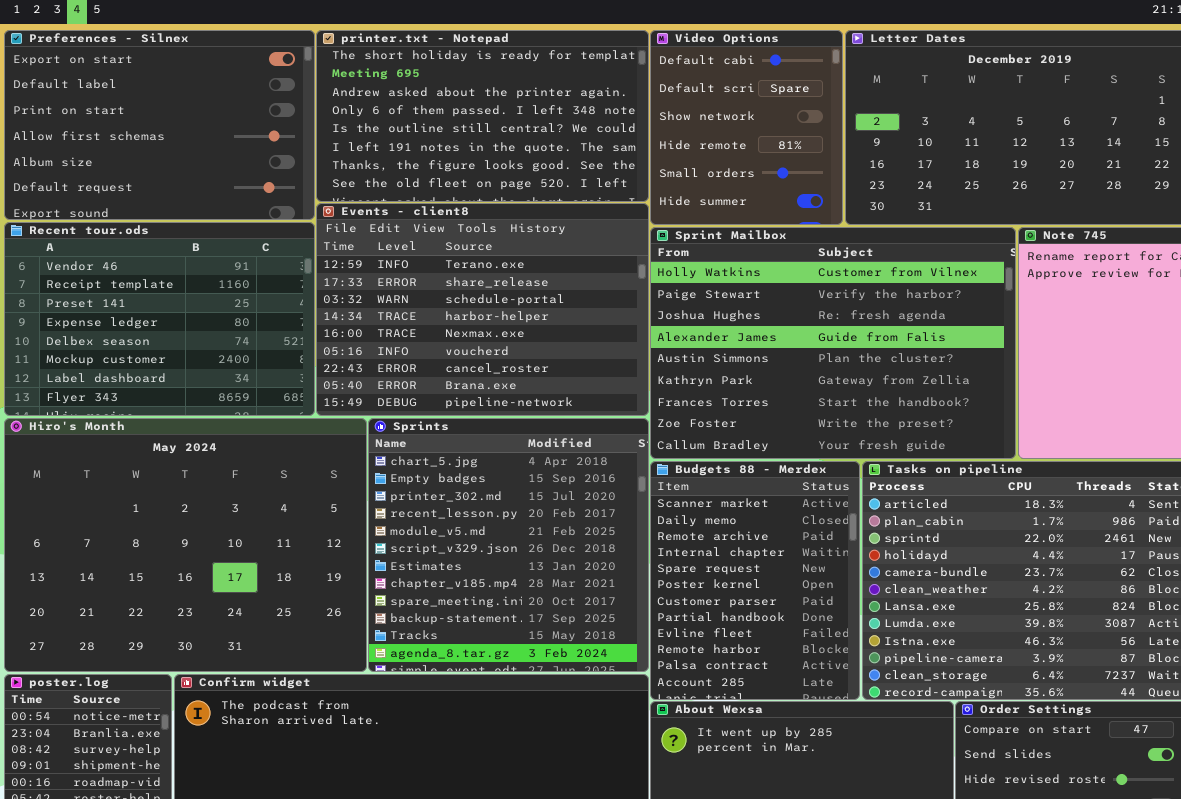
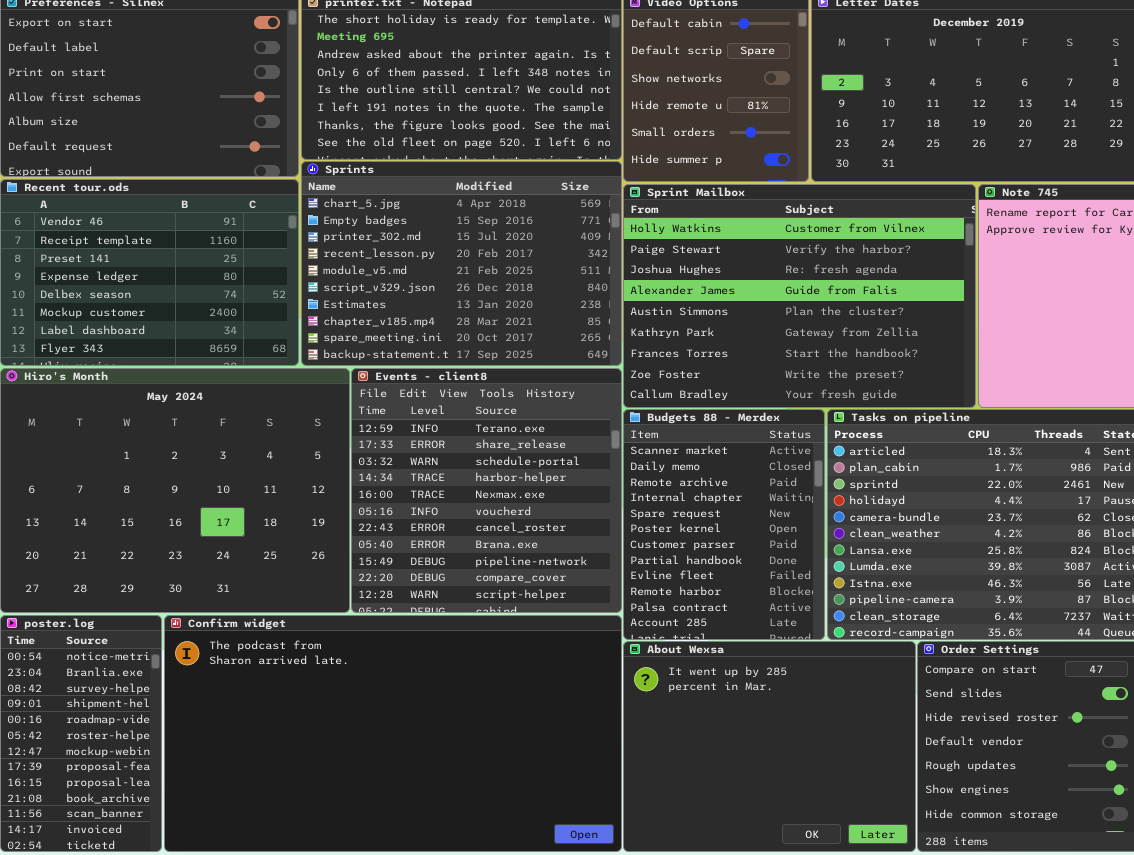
Events - client8: [316,203,649,416] -> [351,368,622,613], moved, resized
Sprints: [368,418,649,672] -> [301,161,622,366], moved, resized

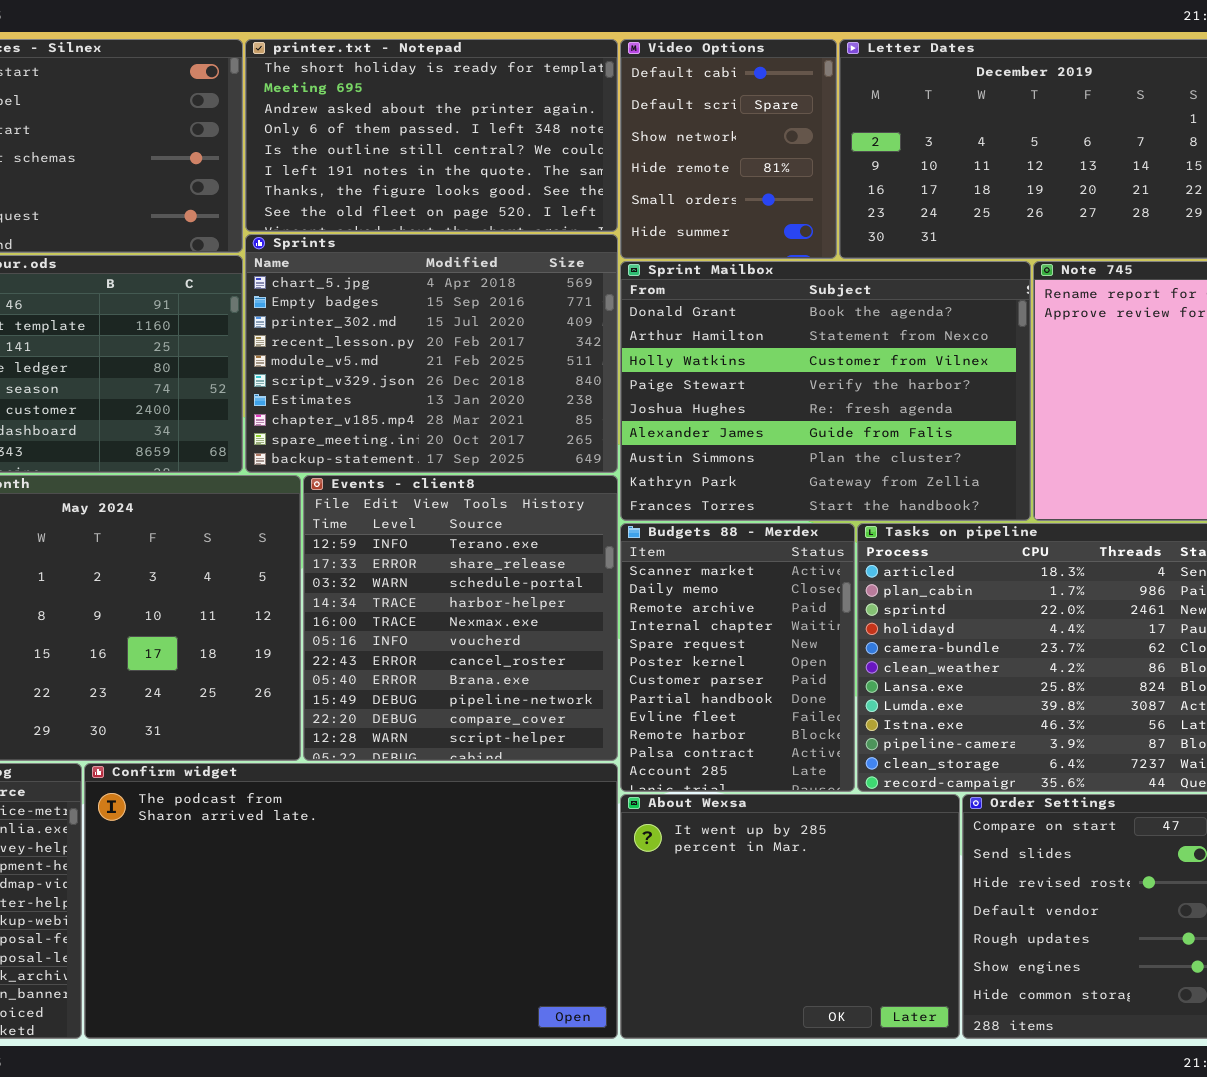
Sprint Mailbox: [623,184,976,408] -> [620,261,1031,521], scrolled up 2 rows

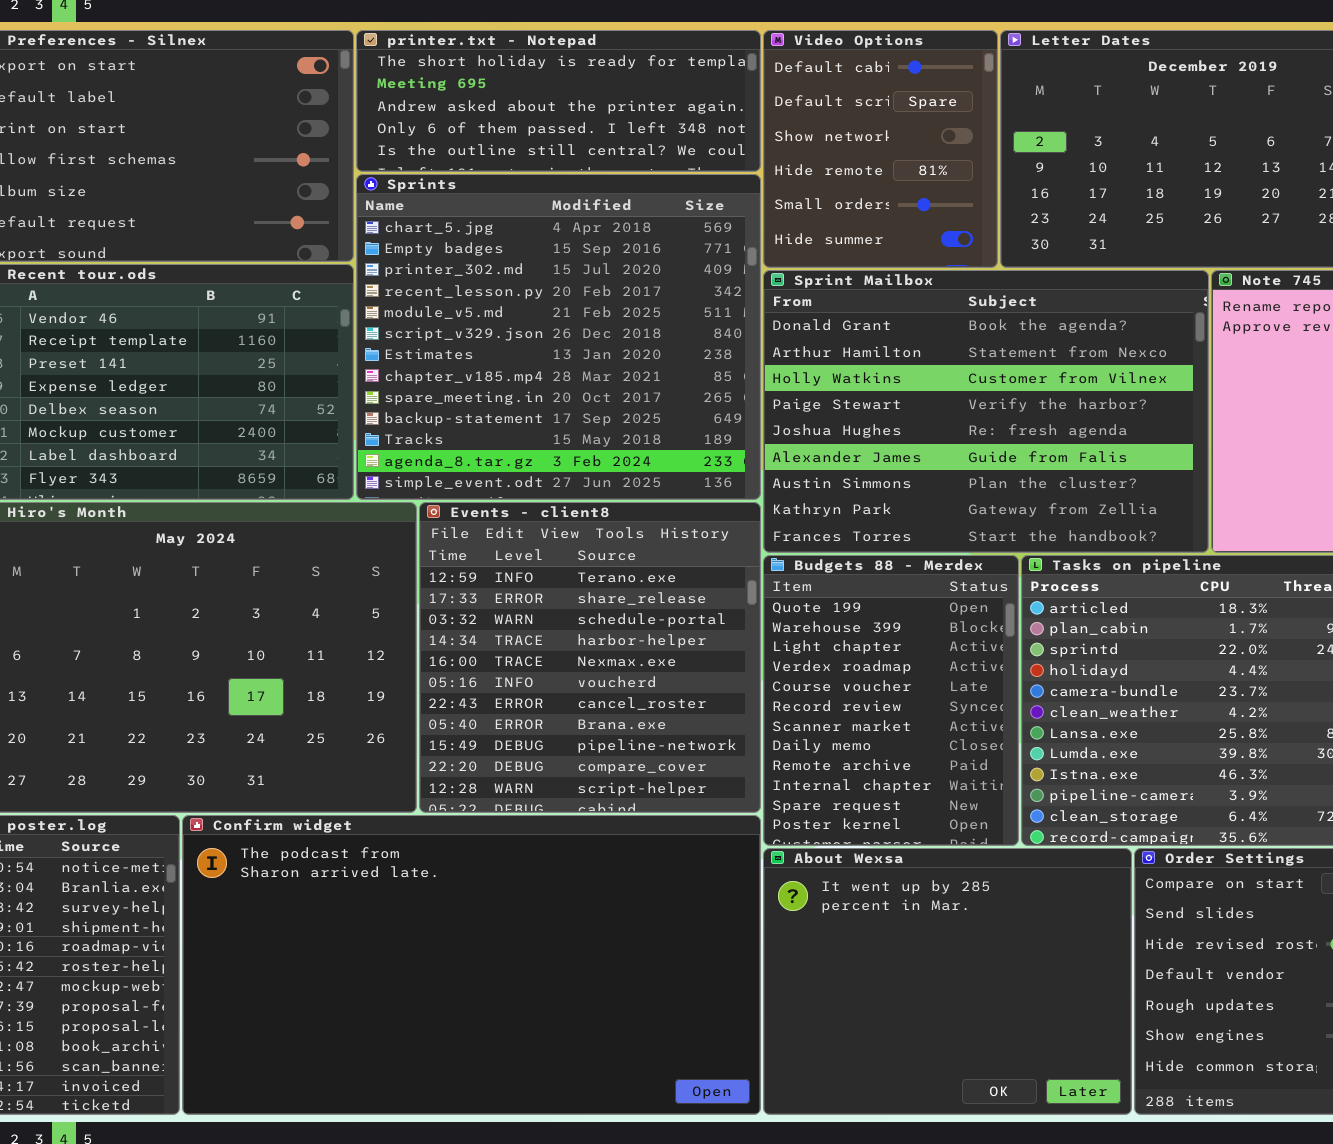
printer.txt - Notepad: [245,39,618,232] -> [356,30,761,172], resized
Sprints: [245,234,618,473] -> [356,174,761,500], resized
Budgets 88 - Merdex: [620,523,855,792] -> [763,555,1019,846], scrolled up 6 rows

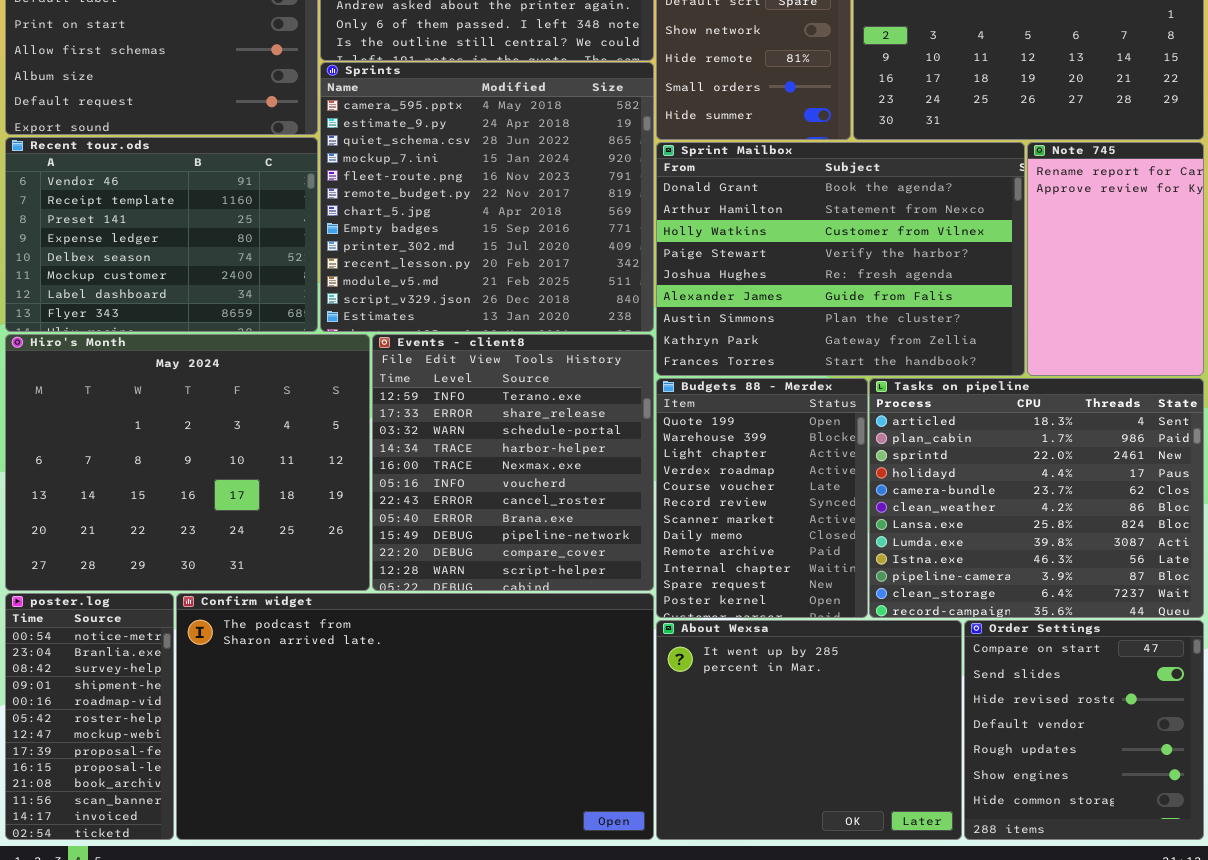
Sprints: [356,174,761,500] -> [320,62,654,332], scrolled up 6 rows

